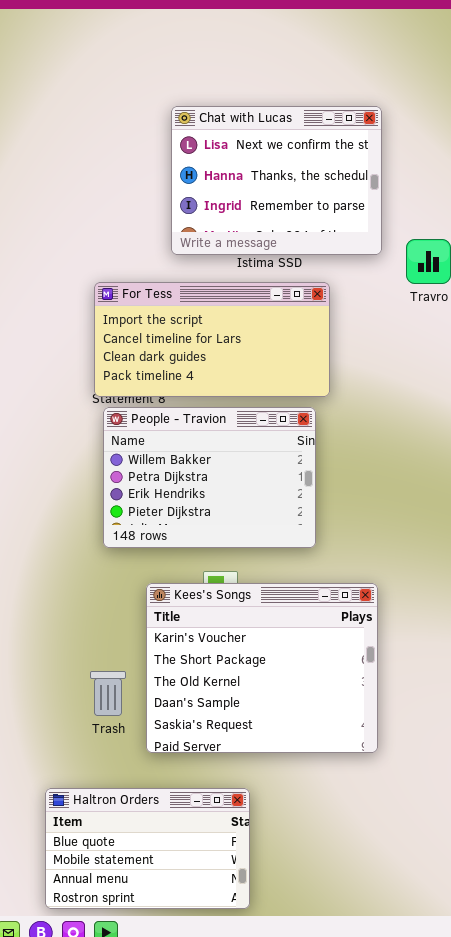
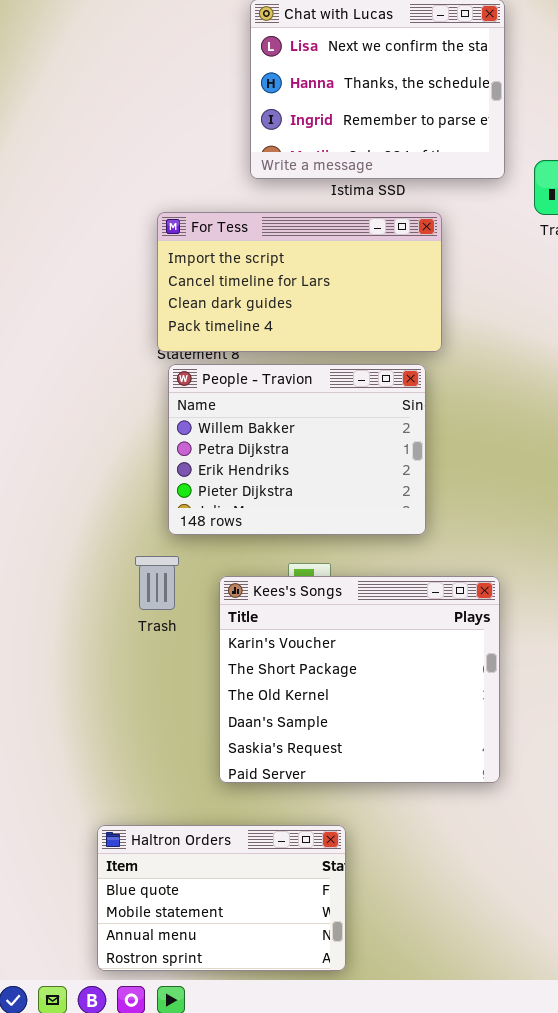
Trash: [90,671,126,716] -> [135,556,179,610], moved

